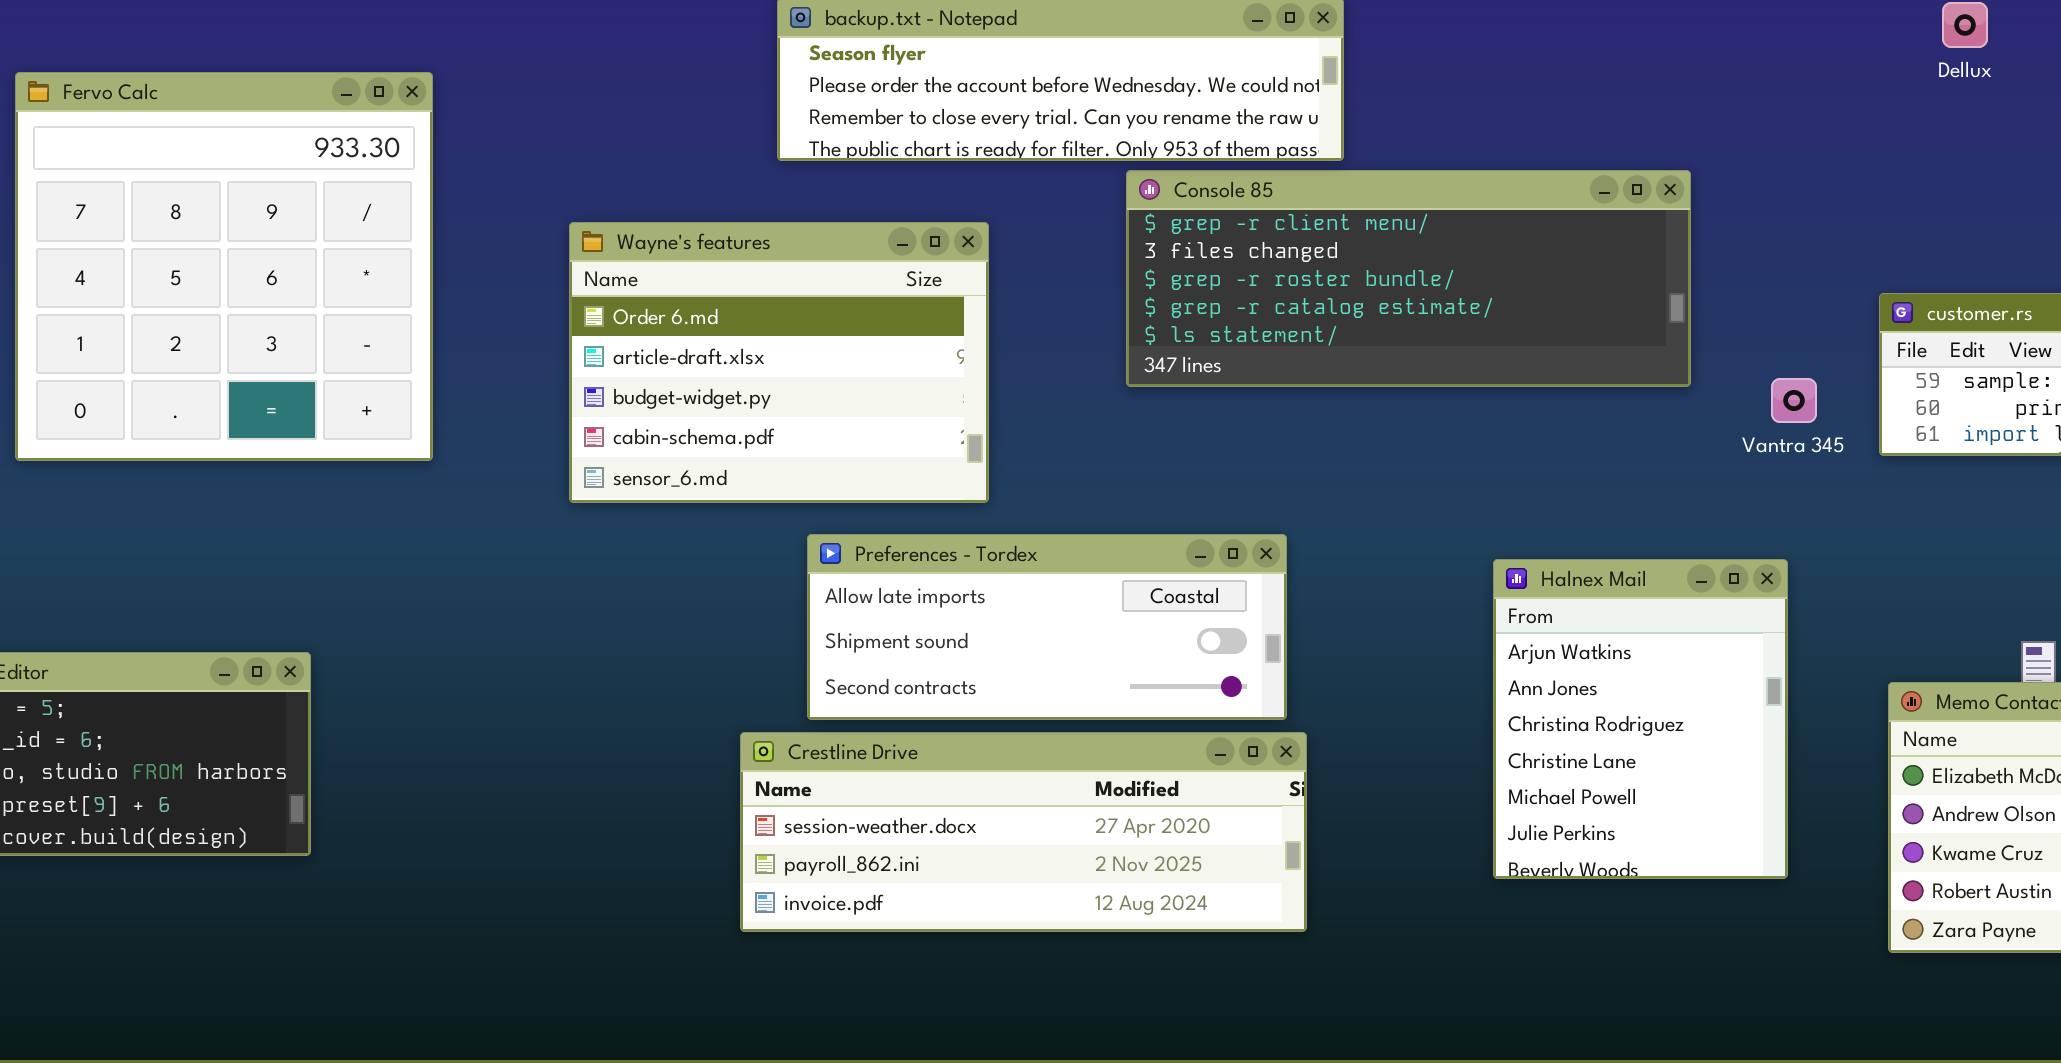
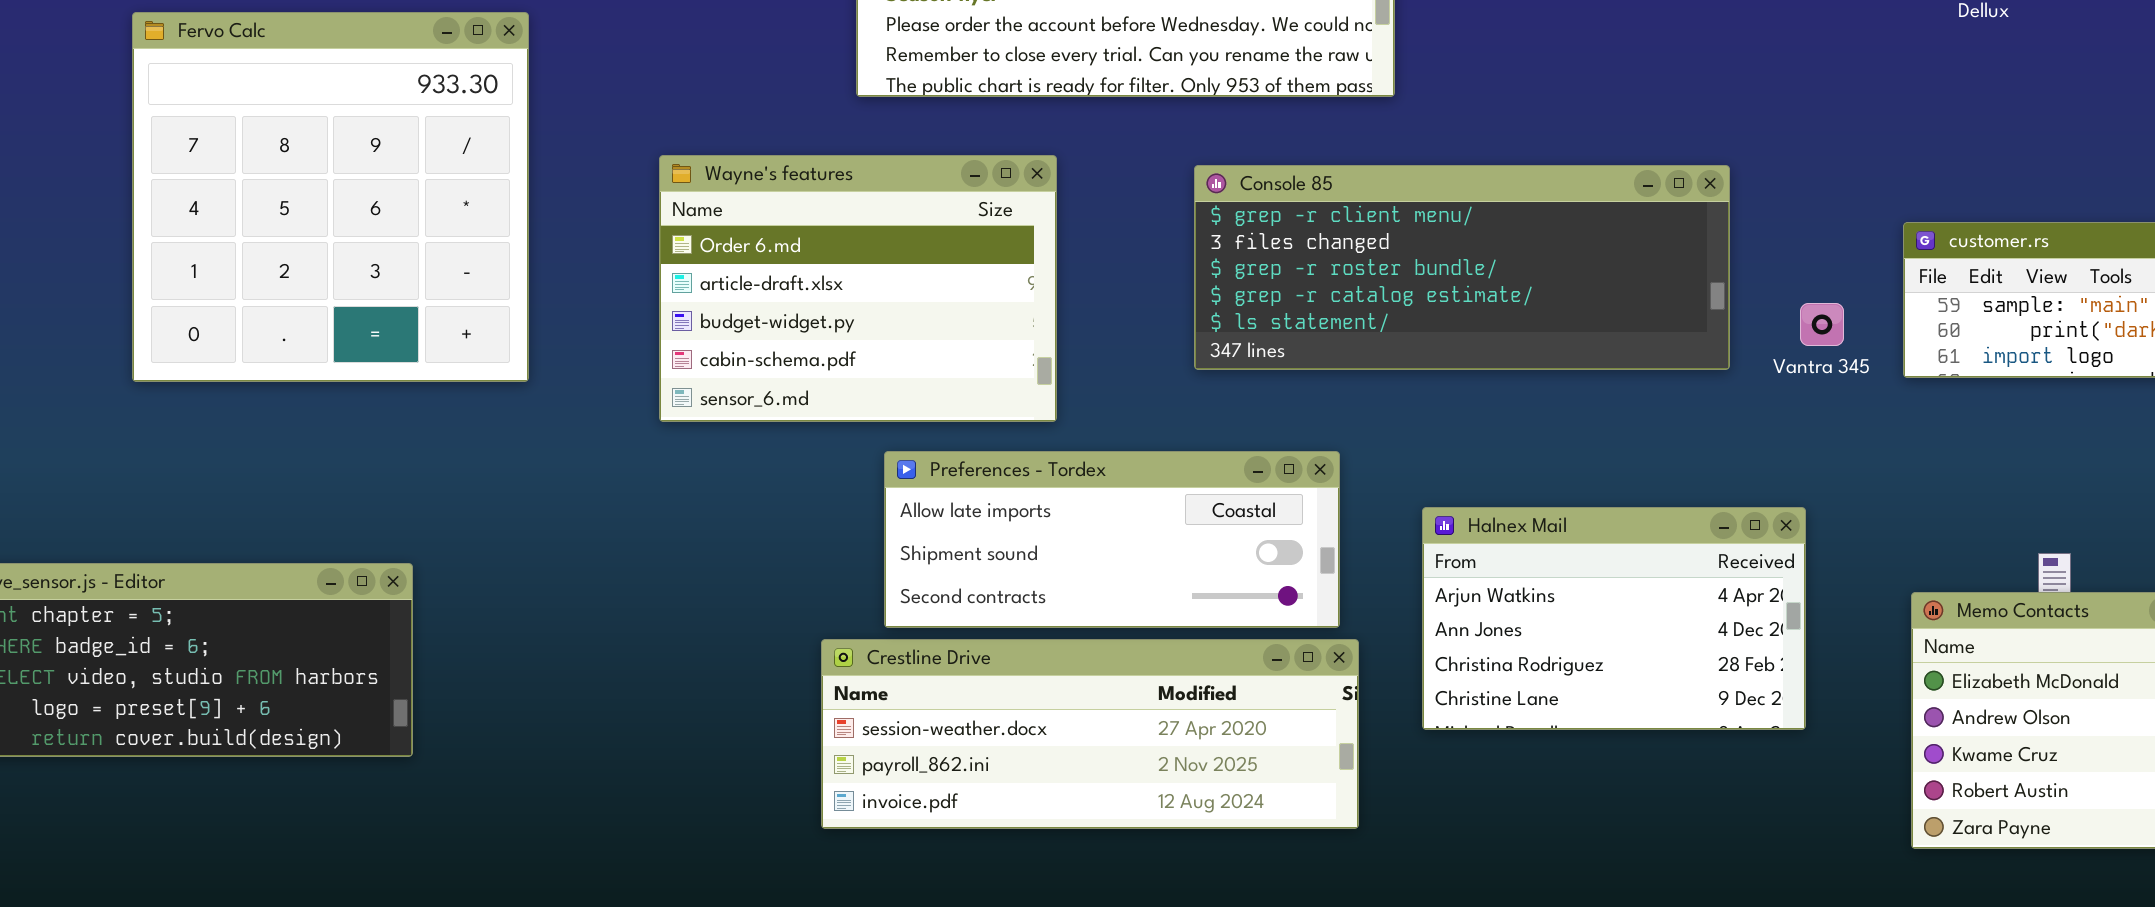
Console 85: [1126,170,1691,387] -> [1194,165,1730,370], moved
Halnex Mail: [1493,559,1788,879] -> [1422,507,1806,730], moved, resized

